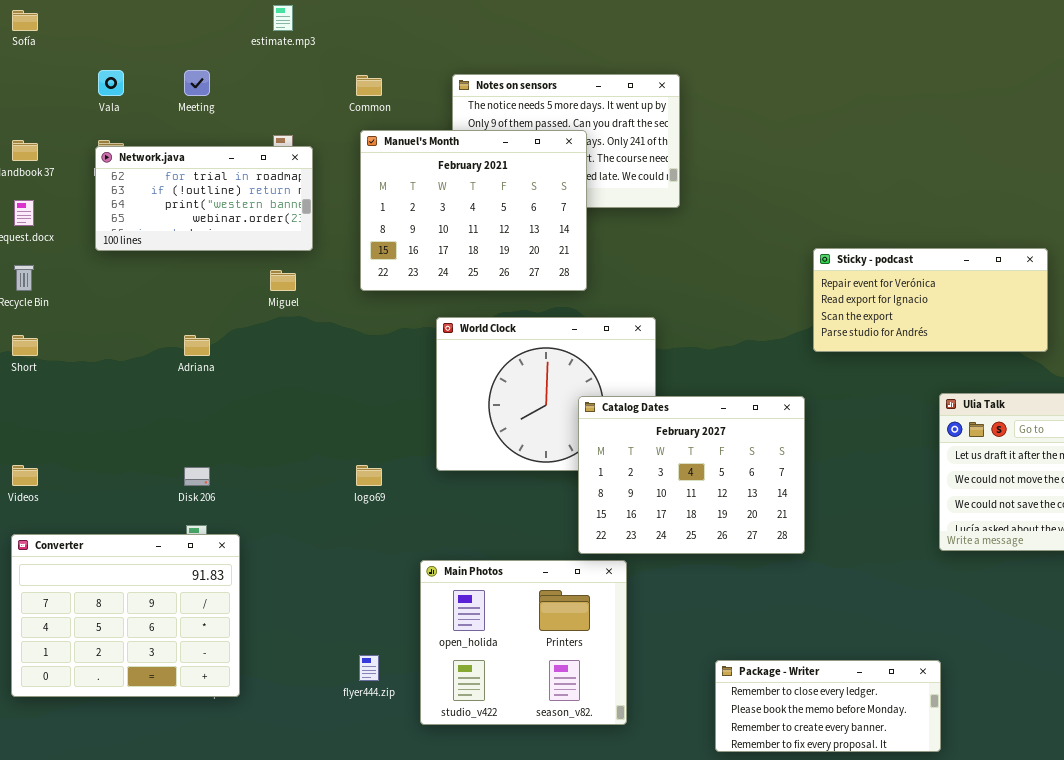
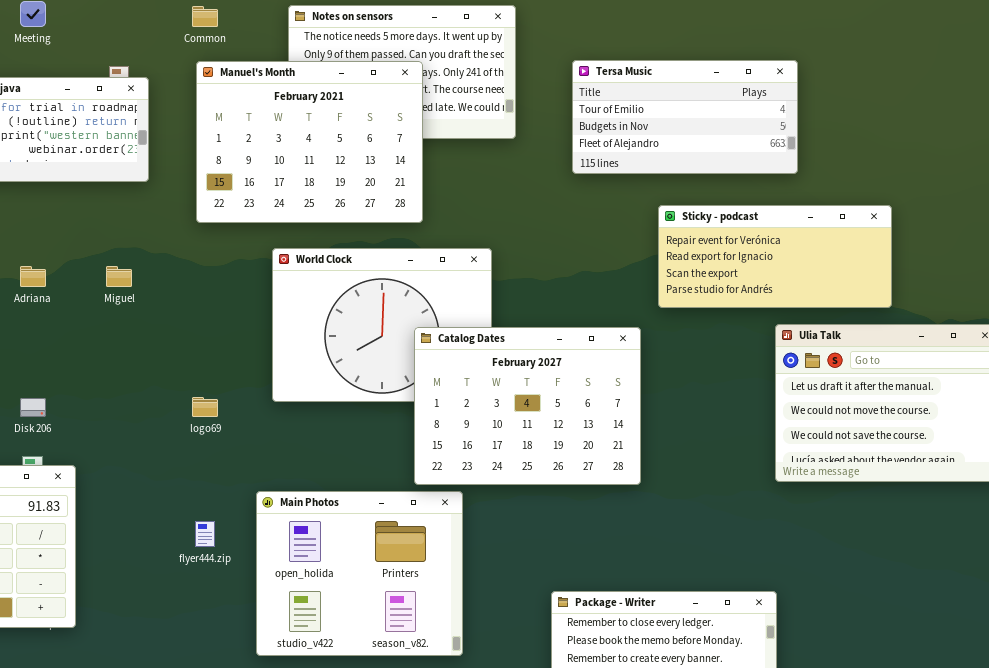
Tersa Music: none -> [572,60,798,174], opened
Sticky - podcast: [813,248,1048,352] -> [658,205,892,308], moved
Miguel: [270,270,296,291] -> [106,266,132,287], moved
flyer444.zip: [359,655,379,681] -> [195,521,215,547], moved

